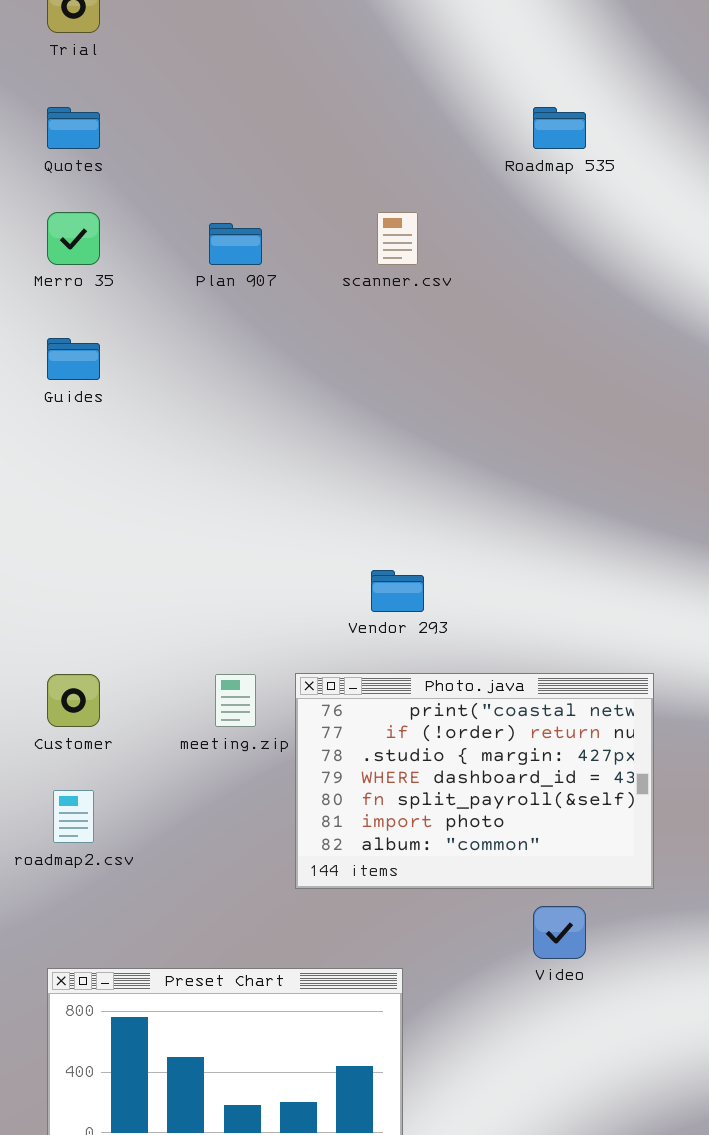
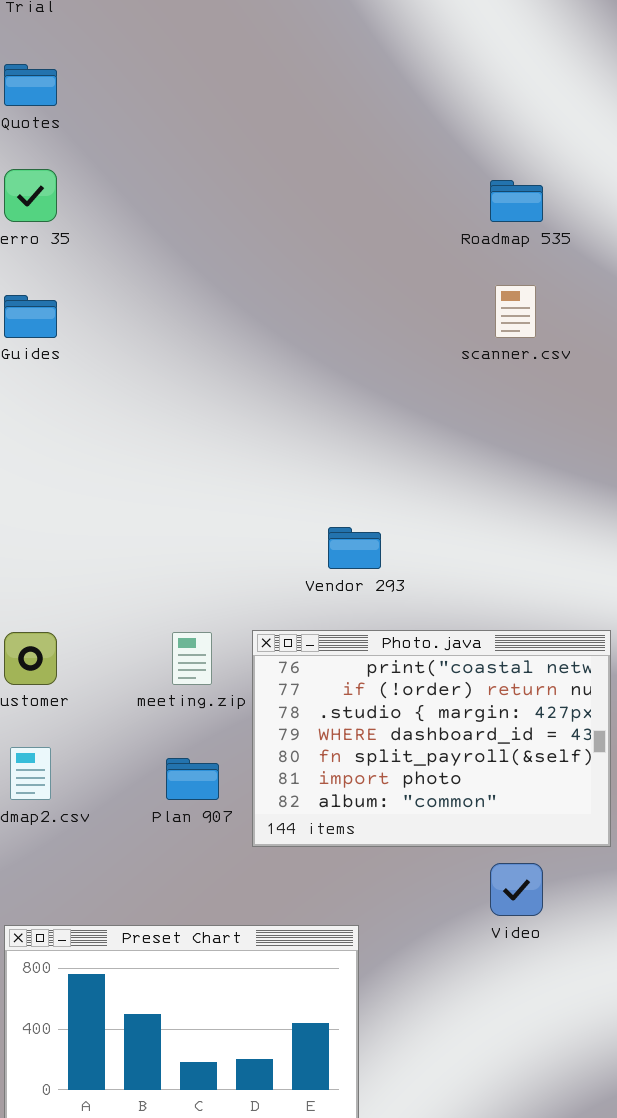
Roadmap 535: [533,107,586,149] -> [490,180,543,222], moved
scanner.csv: [377,212,418,265] -> [495,285,536,338], moved
Plan 907: [209,223,262,265] -> [166,758,219,800], moved

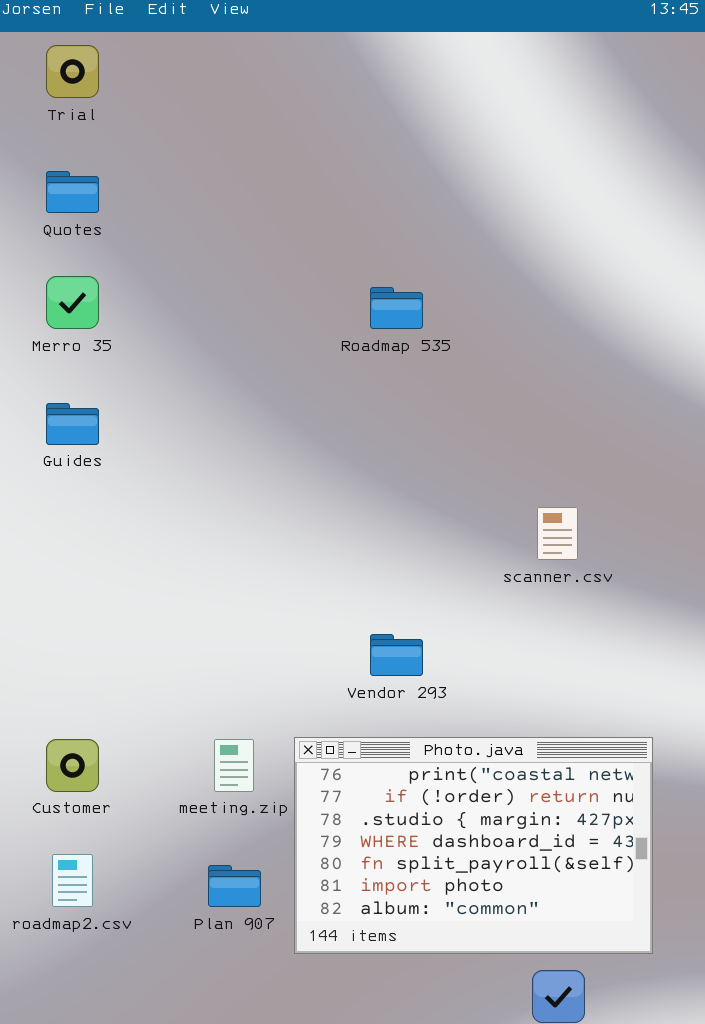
Roadmap 535: [490,180,543,222] -> [370,287,423,329], moved
scanner.csv: [495,285,536,338] -> [537,507,578,560], moved

